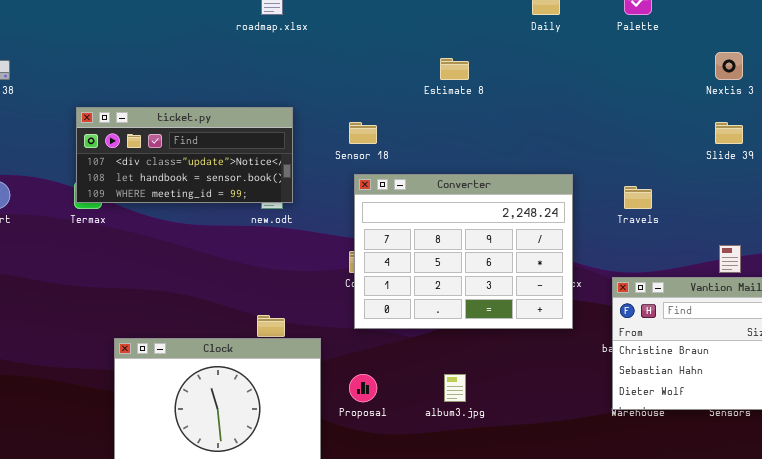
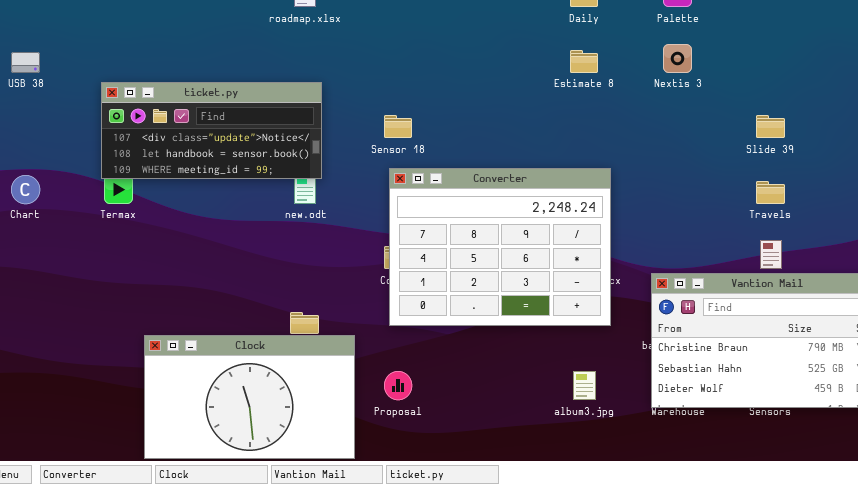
Nextis 3: [715,52,743,80] -> [663,44,692,73], moved
Estimate 8: [440,58,469,80] -> [570,50,598,73], moved
ticket.py: [76,107,293,203] -> [101,82,322,179], moved
Travels: [624,186,652,209] -> [756,181,785,204], moved
album3.jpg: [444,374,466,402] -> [573,371,596,400], moved

